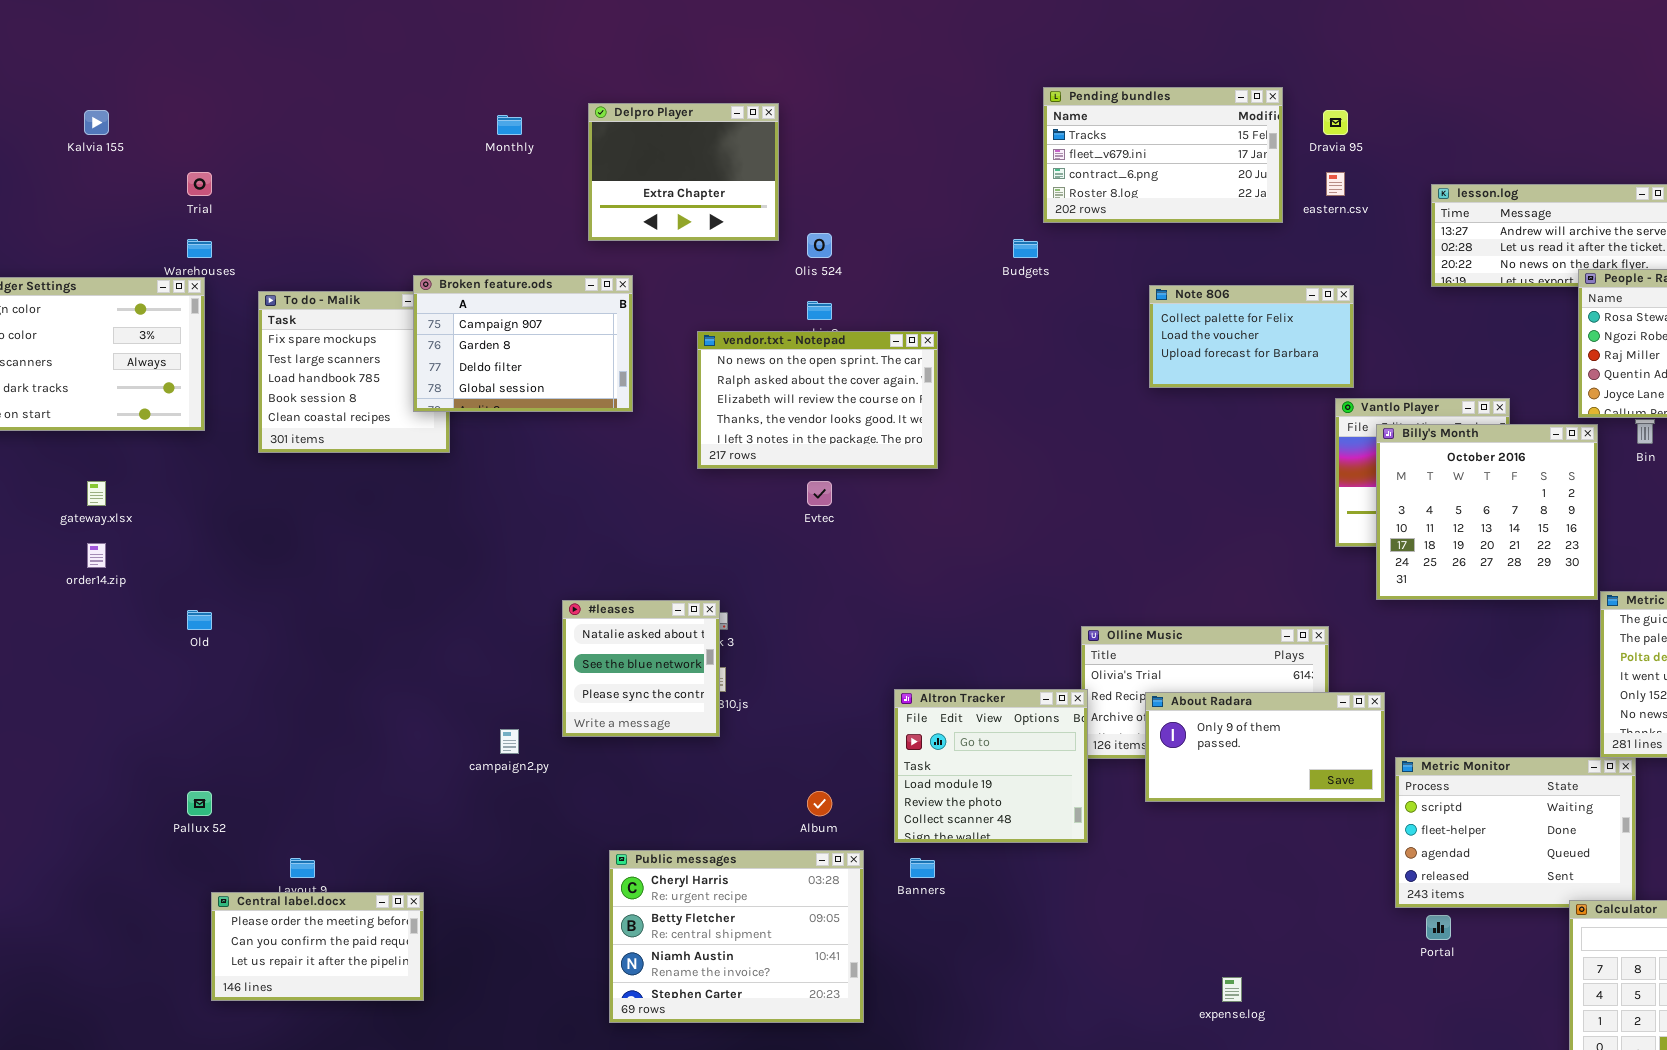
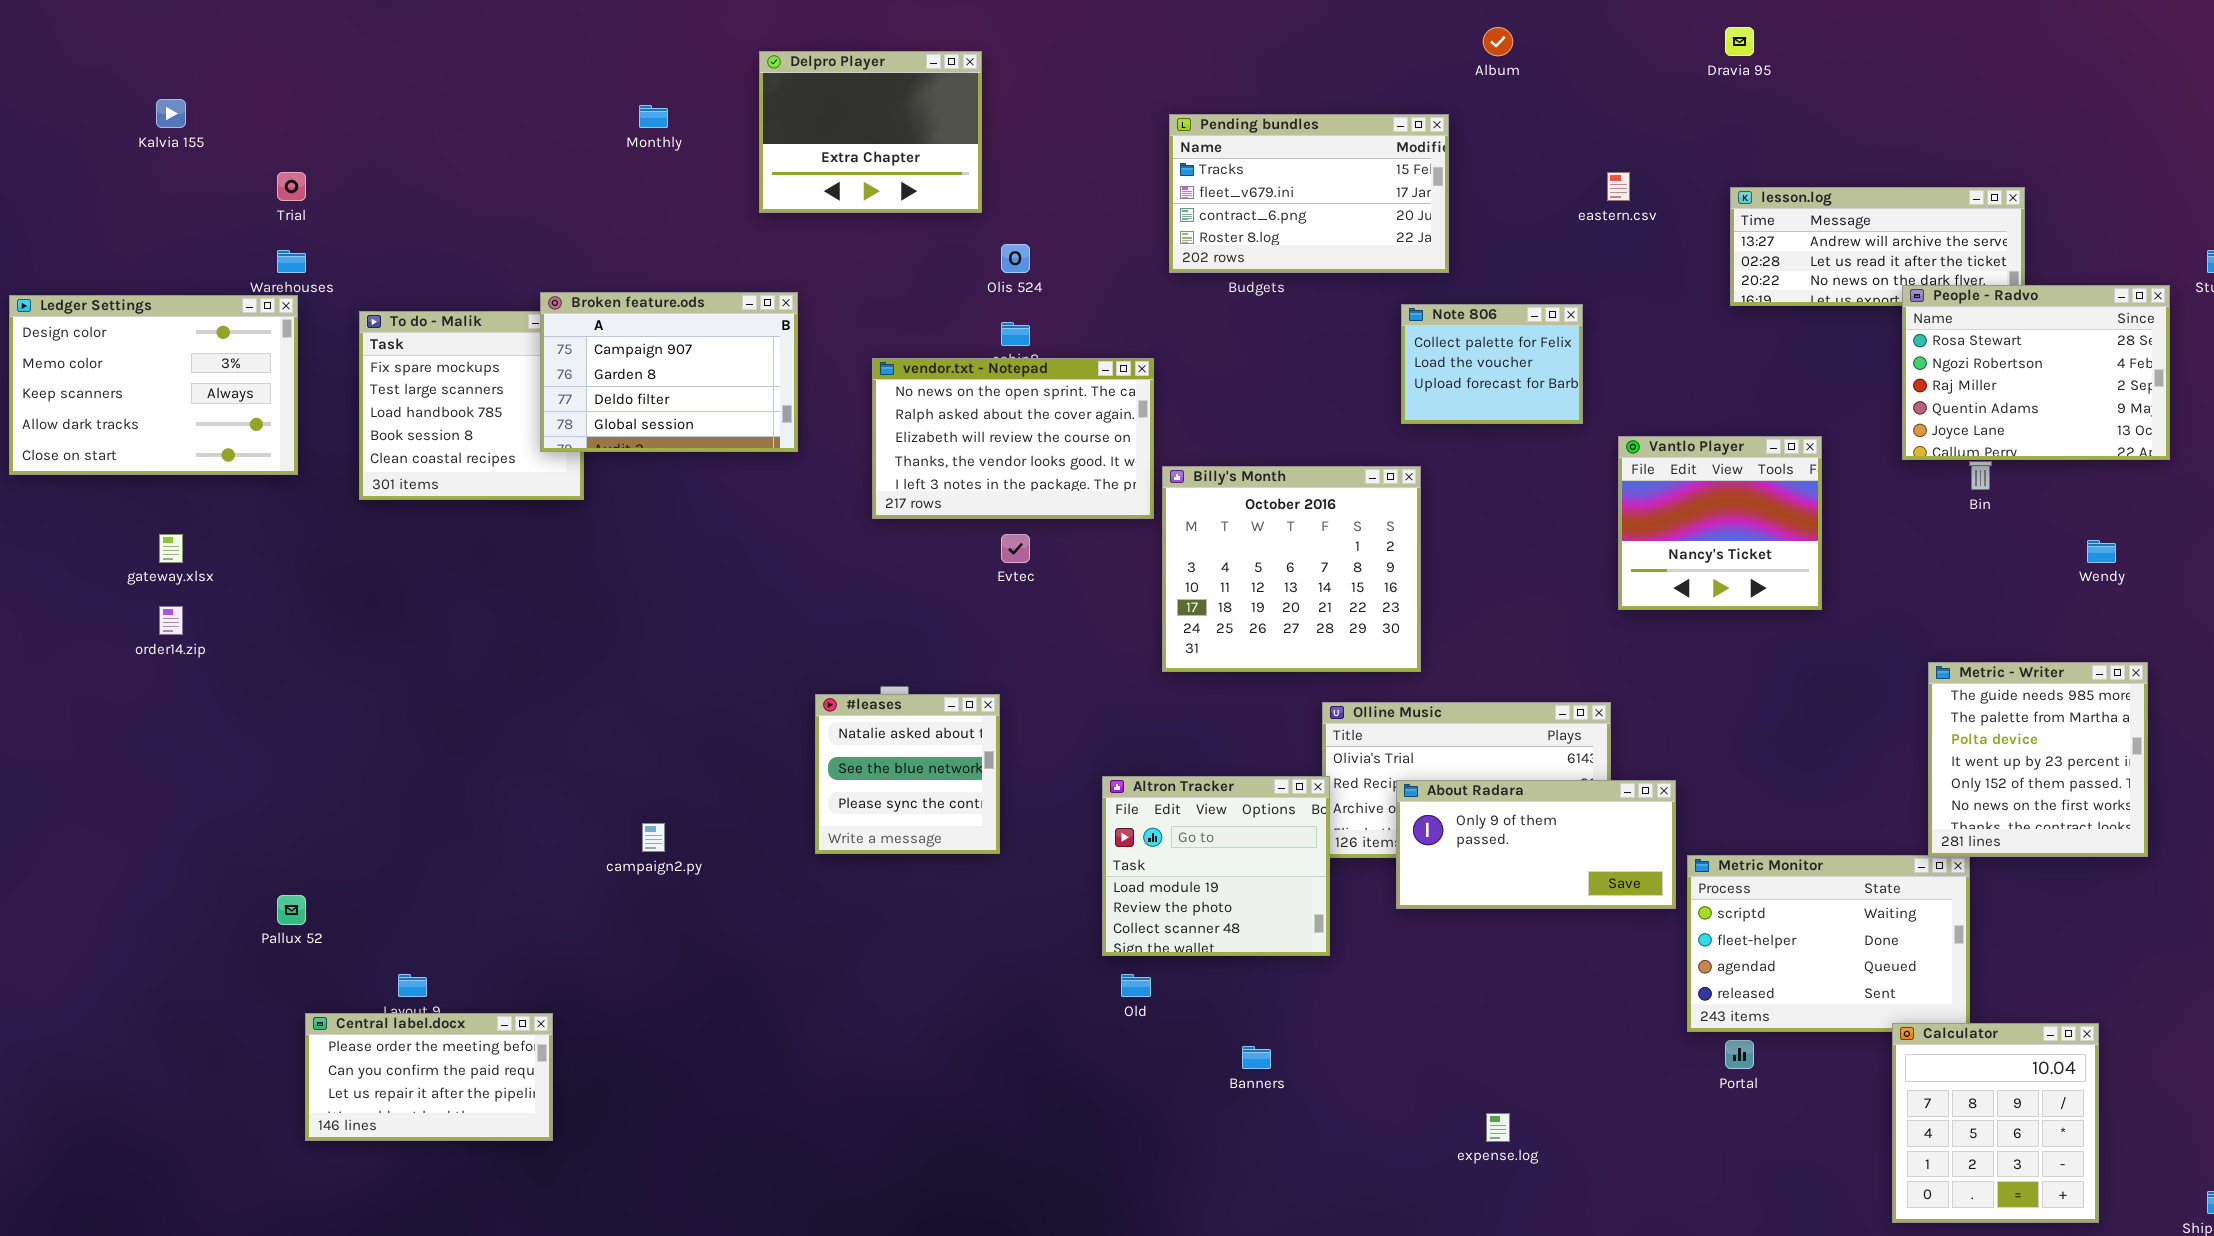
Pending bundles: [1043,87,1283,223] -> [1169,114,1449,273], moved
Delpro Player: [588,103,779,241] -> [759,51,982,213], moved
Dravia 95: [1323,110,1348,135] -> [1725,27,1754,56], moved
Note 806: [1149,285,1354,388] -> [1401,304,1583,424], resized
Billy's Month: [1376,424,1598,600] -> [1162,466,1421,672], moved
#leases: [562,600,720,737] -> [815,694,1000,854], moved
Old: [187,610,212,630] -> [1121,974,1151,997], moved
Album: [807,791,832,816] -> [1483,27,1513,56], moved
Public messages: [609,850,864,1023] -> none, closed
Banners: [910,858,935,878] -> [1242,1046,1271,1069], moved

